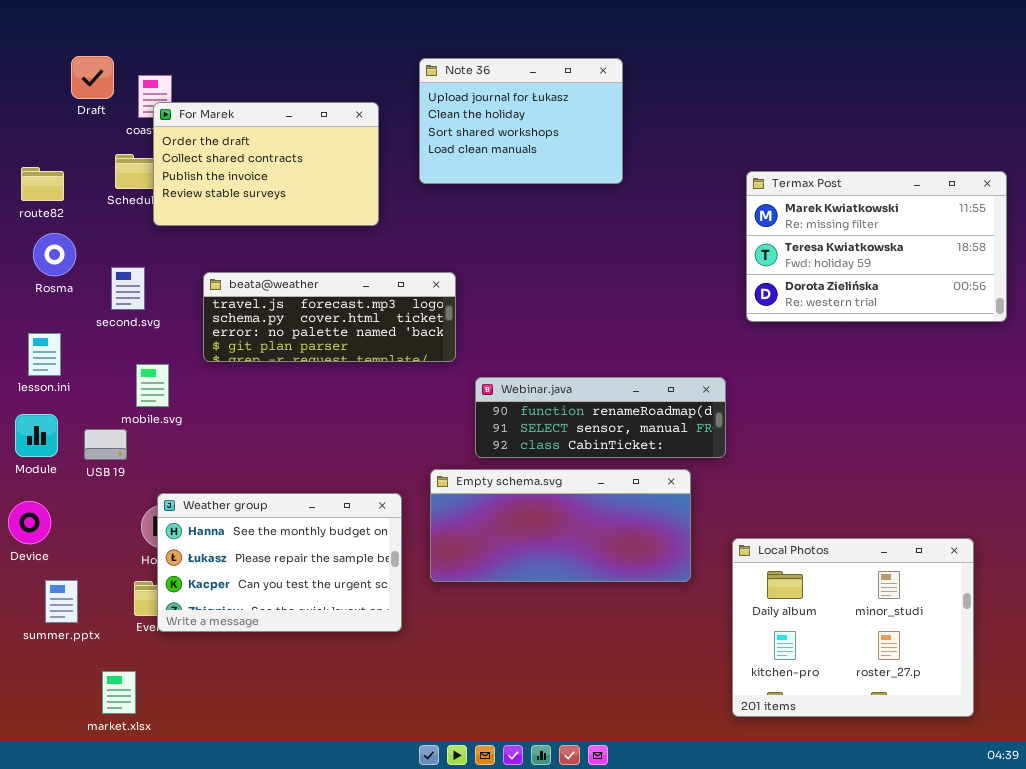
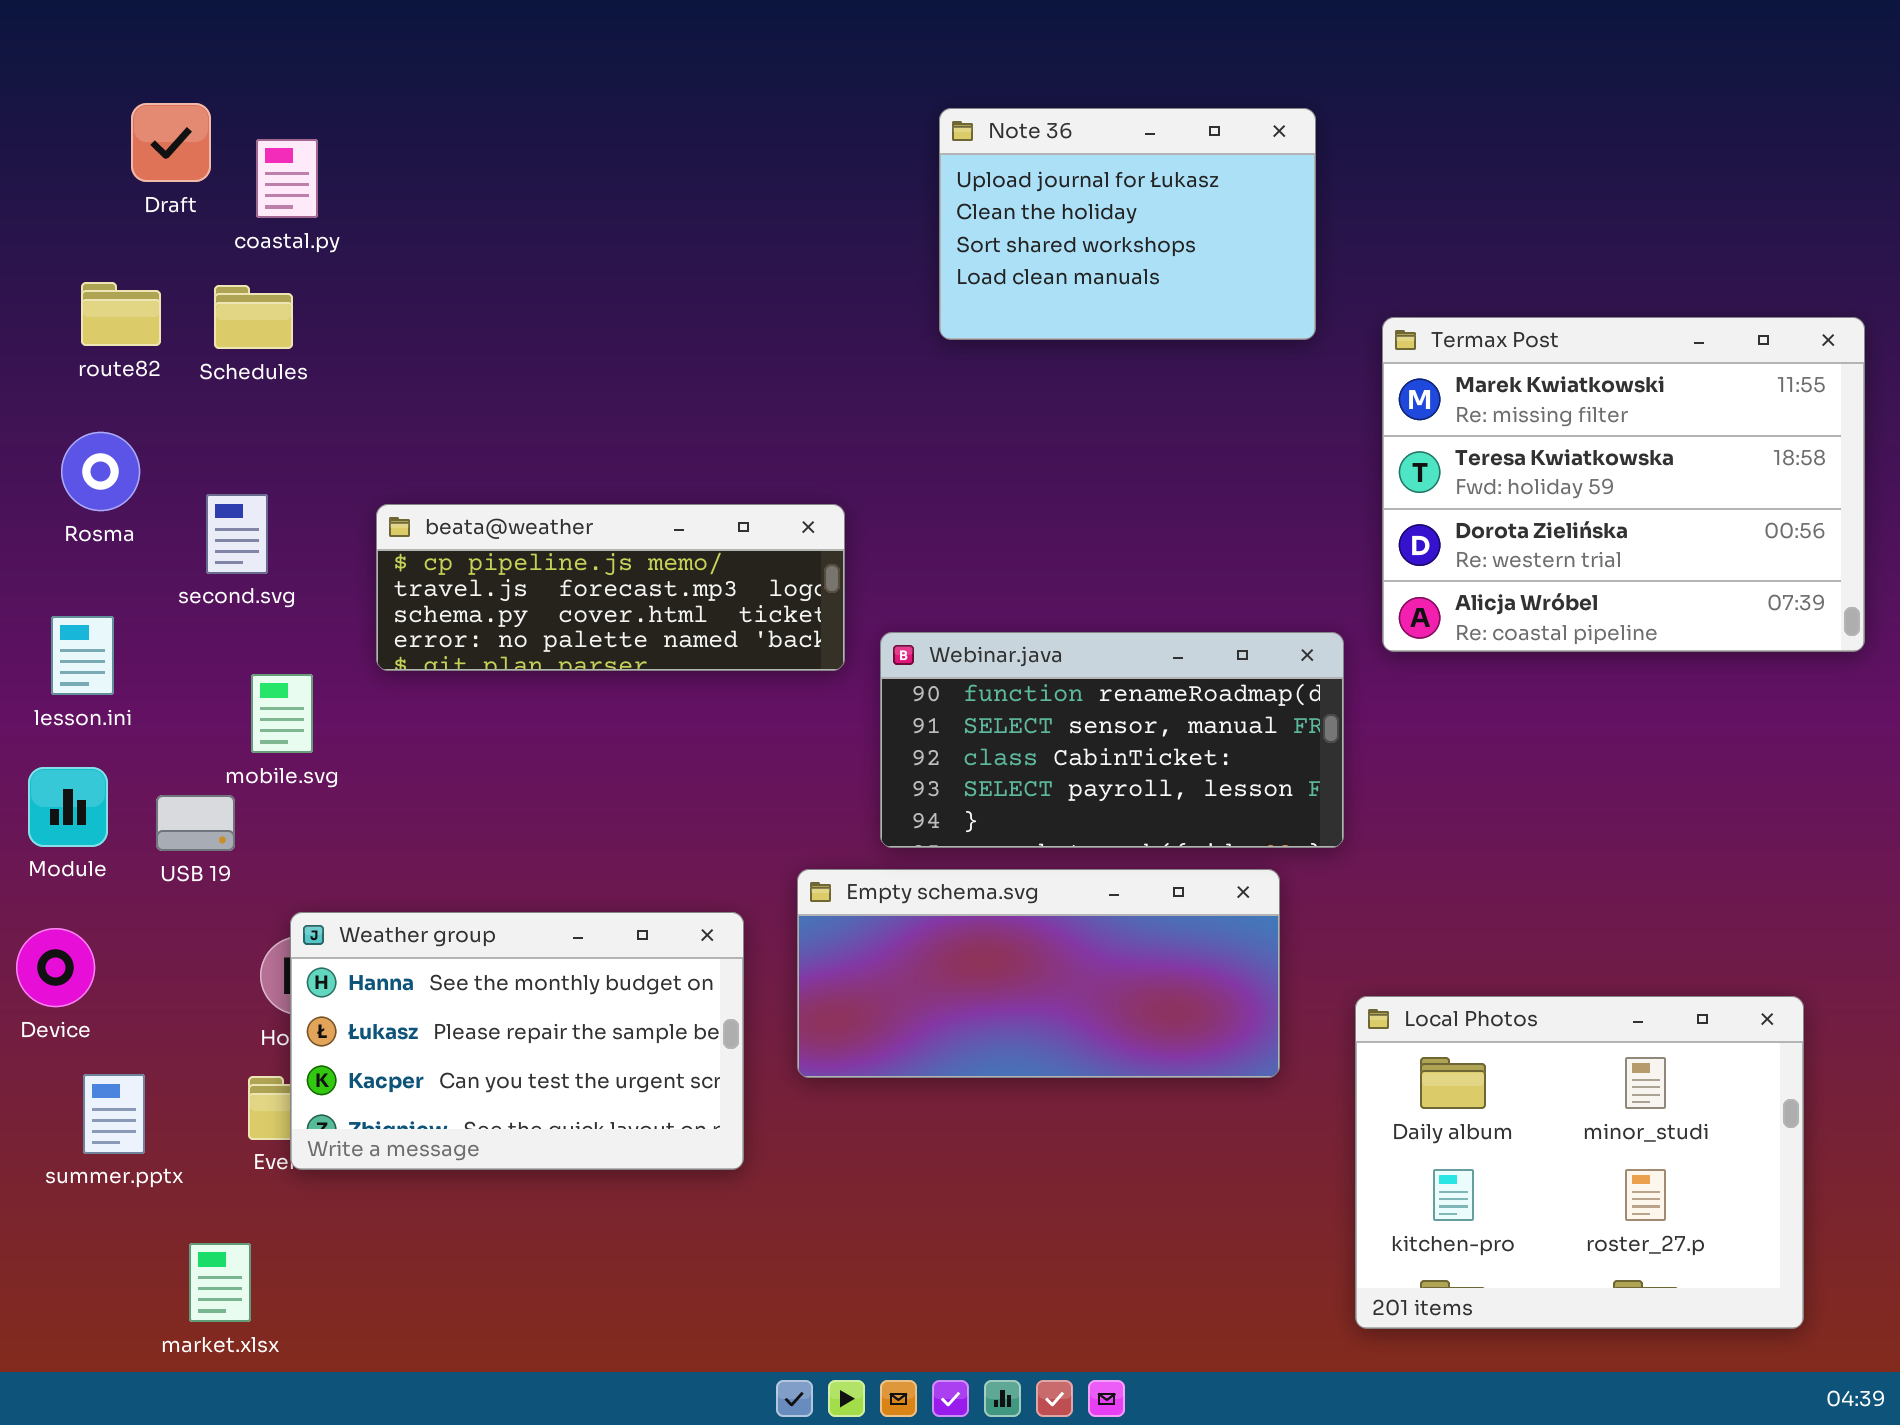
Note 36: [419,58,623,184] -> [939,108,1316,340], moved
For Marek: [153,102,379,226] -> none, closed
route82: [21,167,64,201] -> [81,282,161,346], moved
Termax Post: [746,171,1007,322] -> [1382,317,1865,652], resized
beata@weather: [203,272,456,362] -> [376,504,845,671], scrolled up 1 row
Webinar.java: [475,377,726,458] -> [880,632,1344,848], resized

